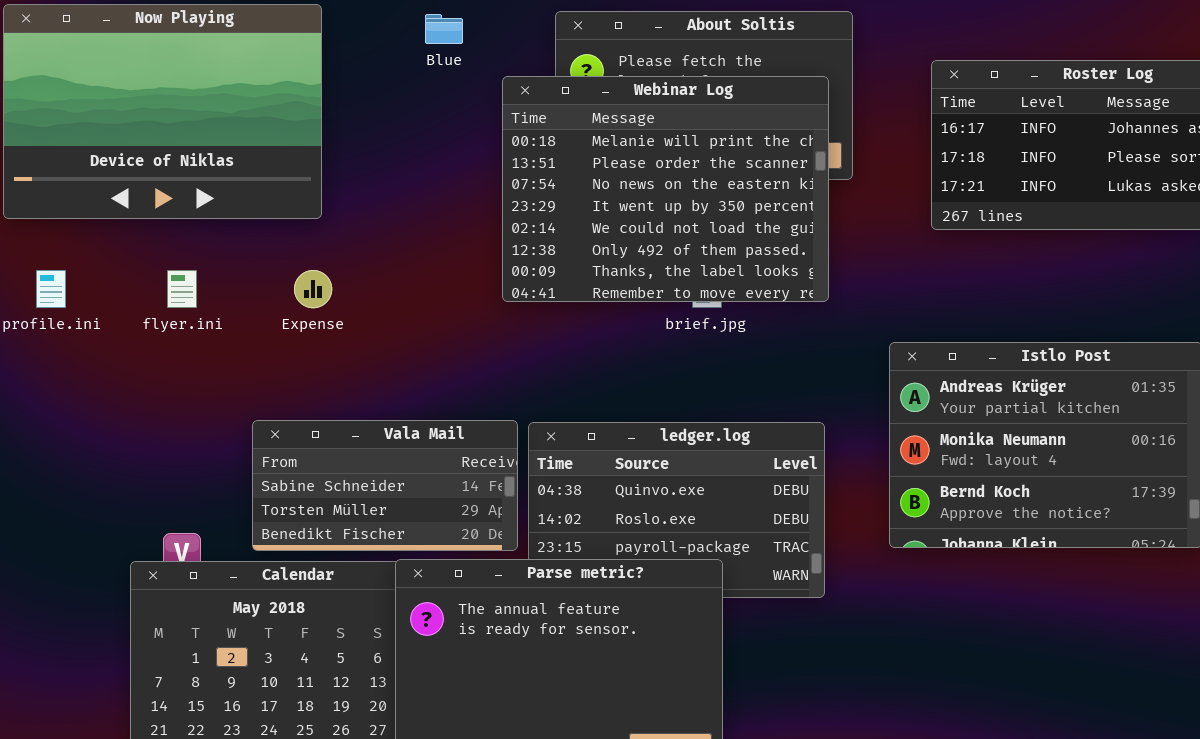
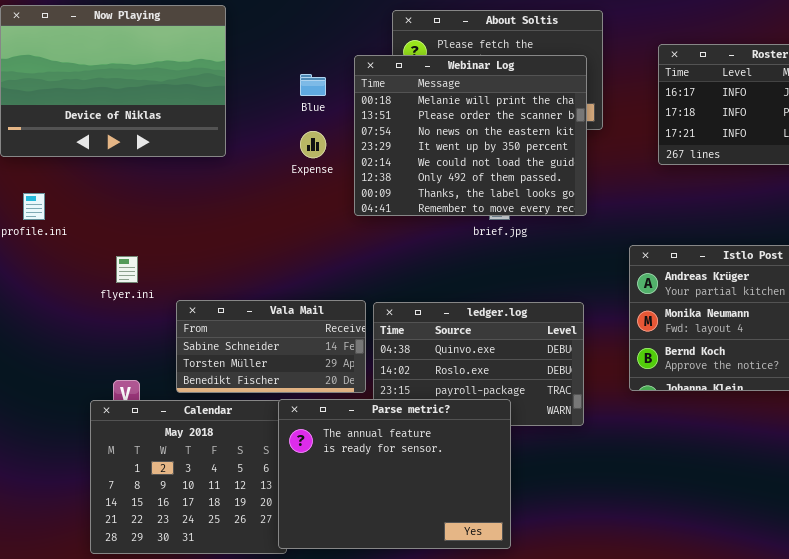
Blue: [425,14,463,44] -> [300,74,326,96], moved
flyer.ini: [167,270,197,308] -> [116,256,138,283], moved
Expense: [294,270,332,308] -> [300,131,326,158], moved

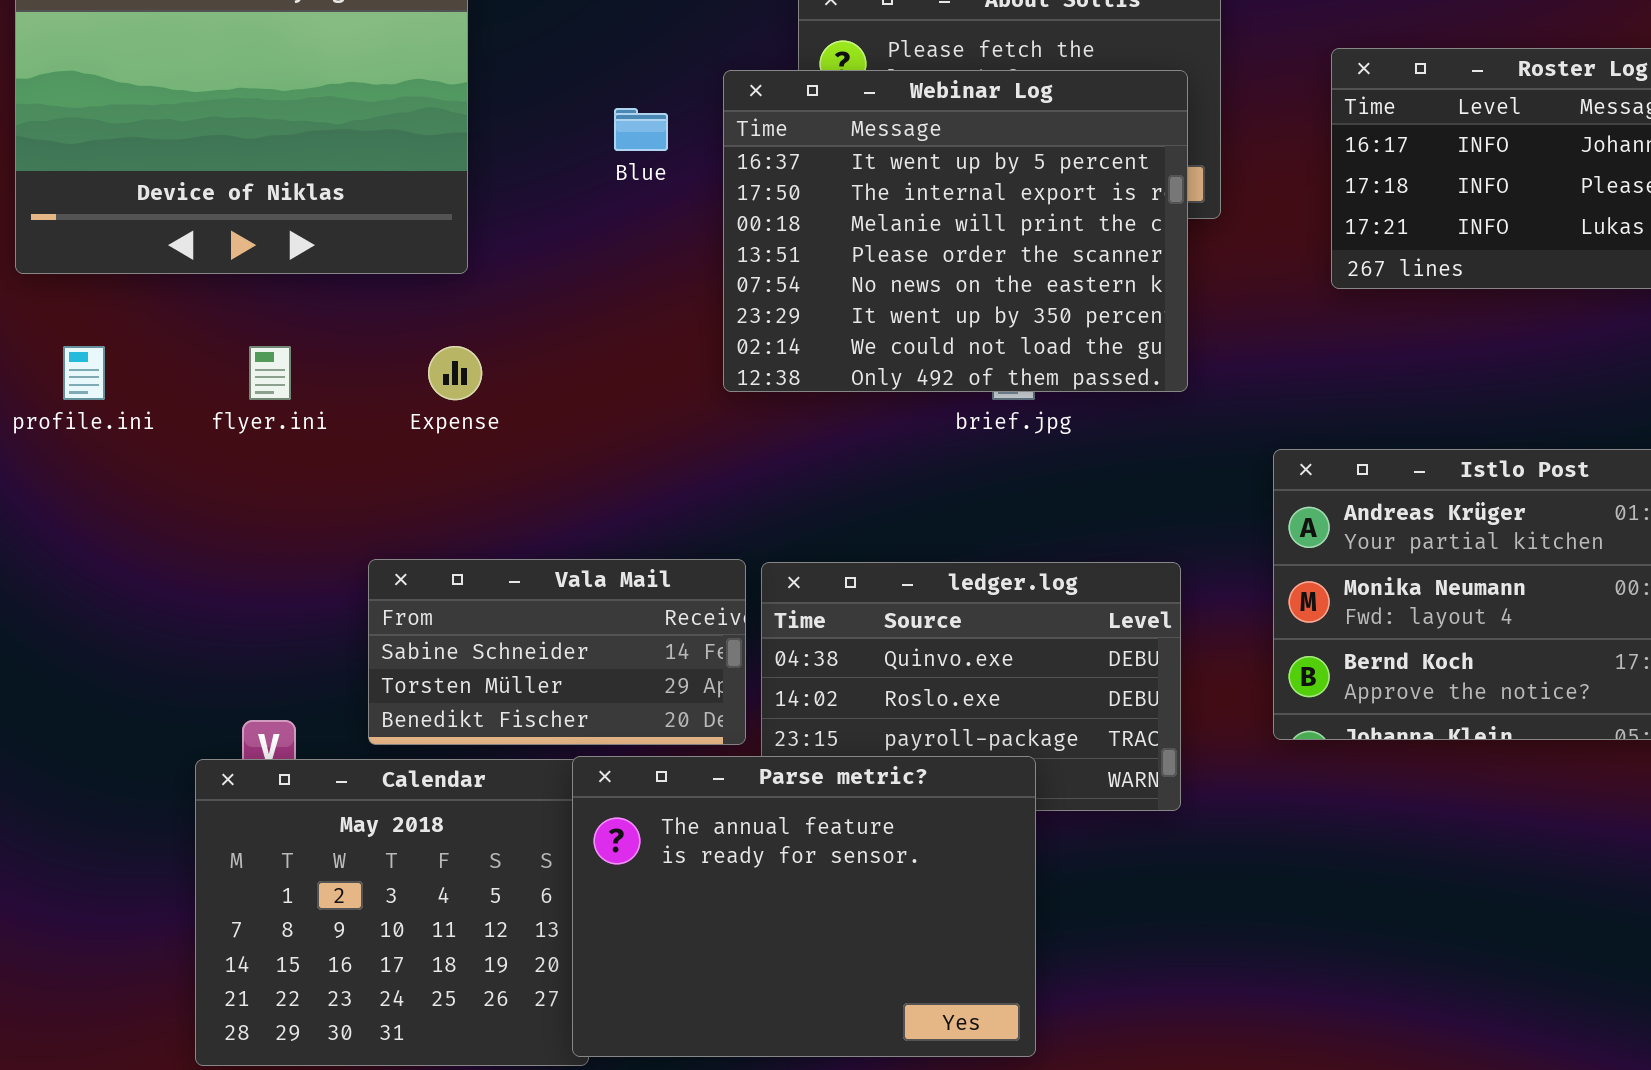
Webinar Log: [354,55,587,216] -> [723,70,1188,392], scrolled up 2 rows
Expense: [300,131,326,158] -> [428,346,482,400], moved
flyer.ini: [116,256,138,283] -> [249,346,291,400], moved

